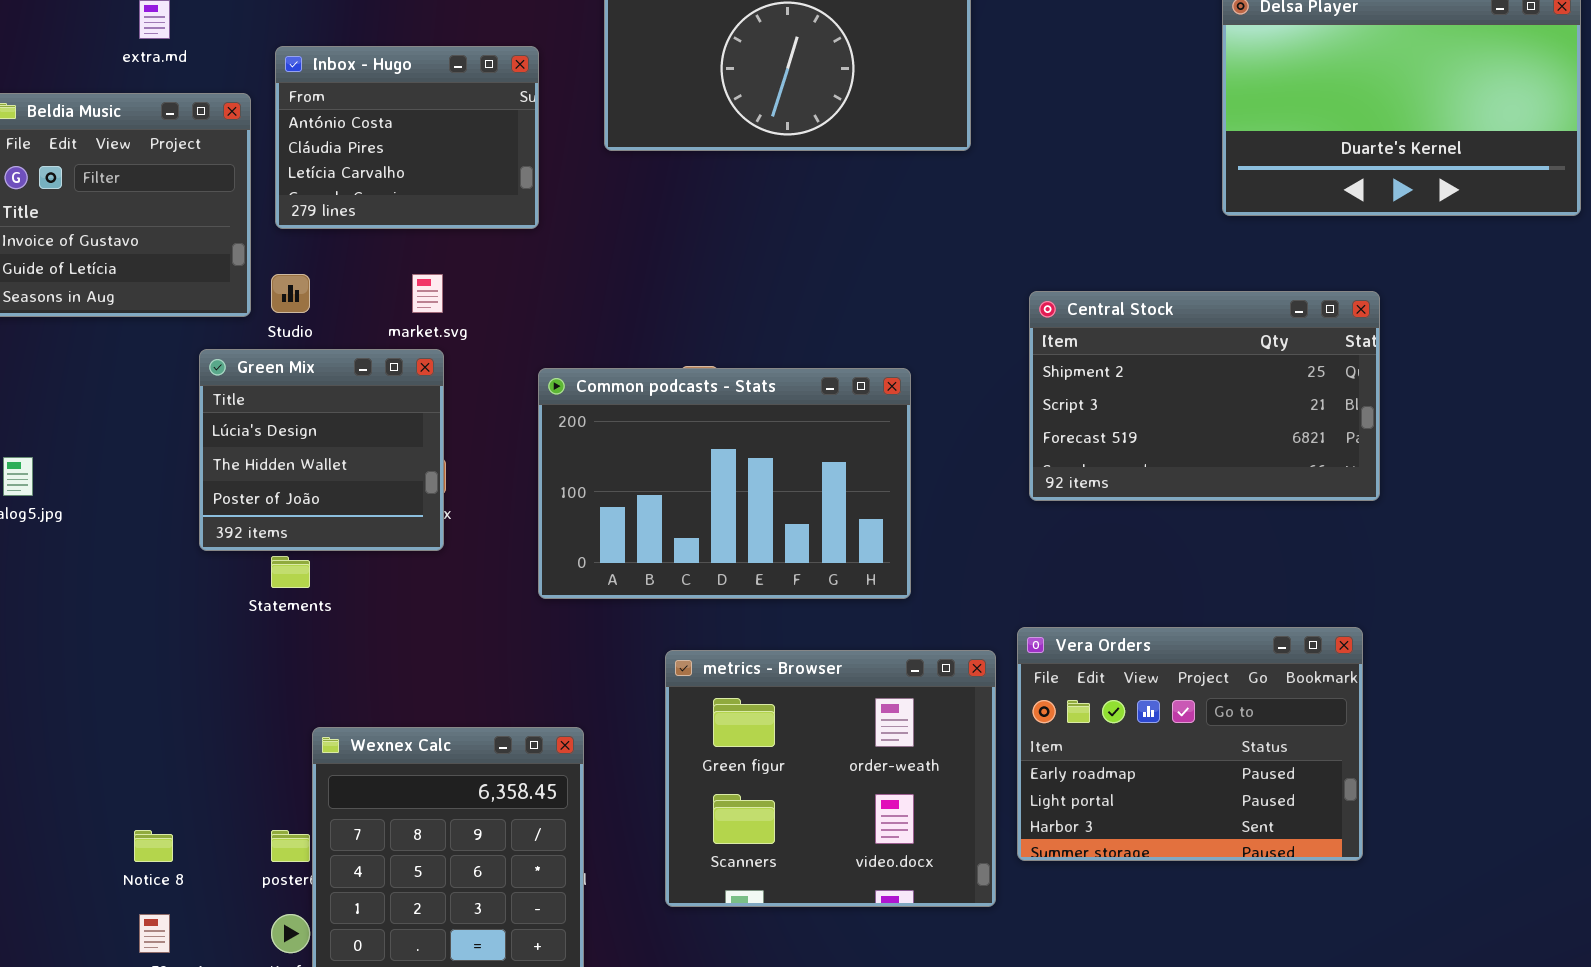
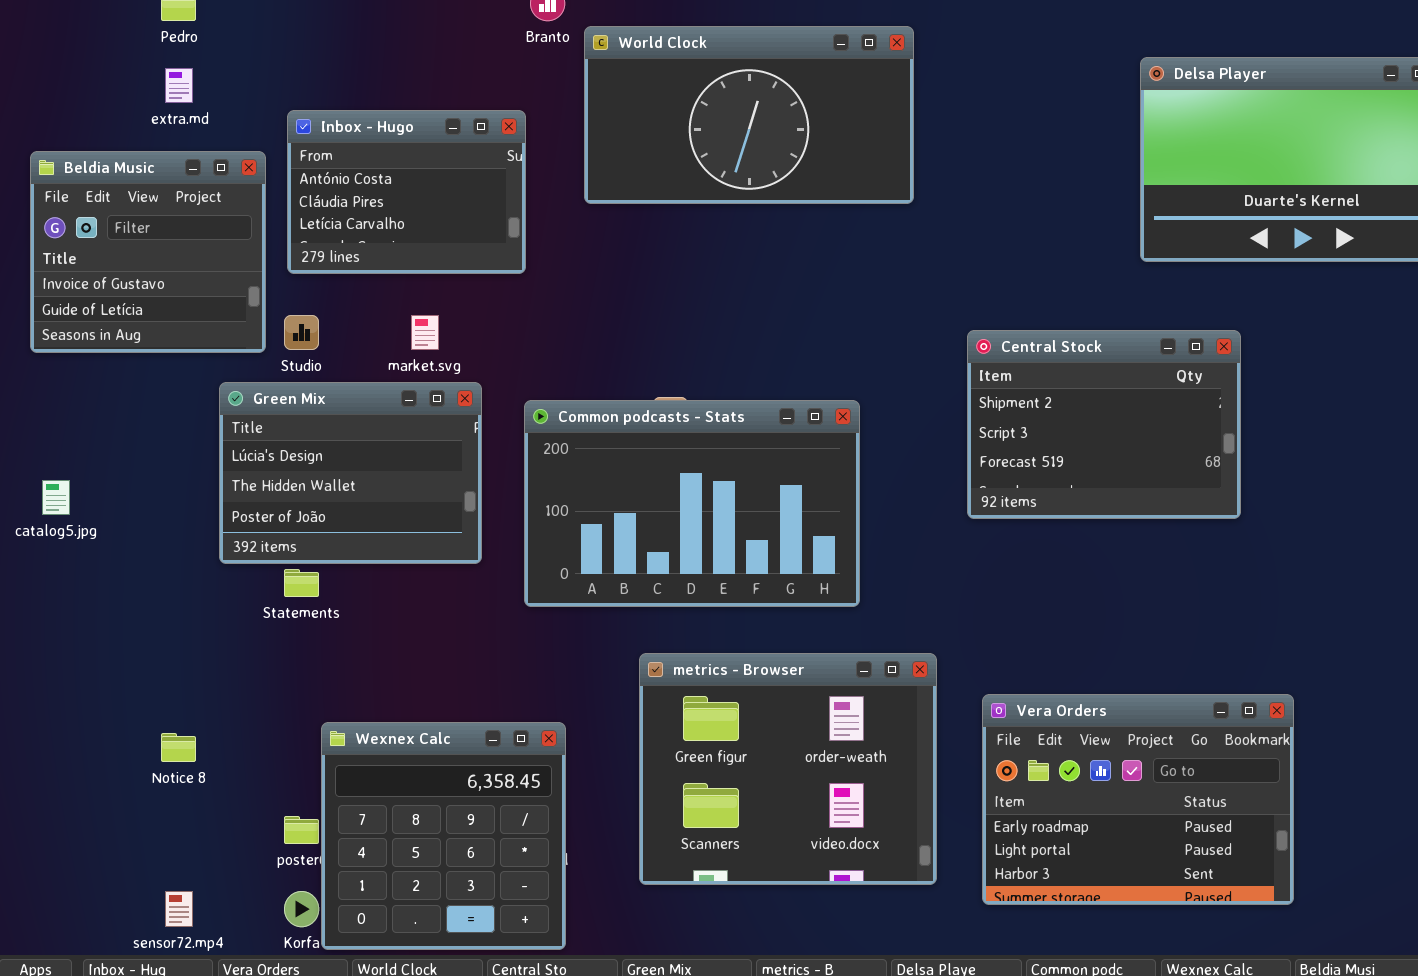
Central Stock: [1029,291,1380,501] -> [967,330,1241,519], resized
Green Mix: [199,349,444,551] -> [219,382,482,564], resized
Vera Orders: [1017,627,1363,861] -> [982,694,1294,905], moved
Notice 8: [134,830,173,862] -> [161,733,196,762], moved

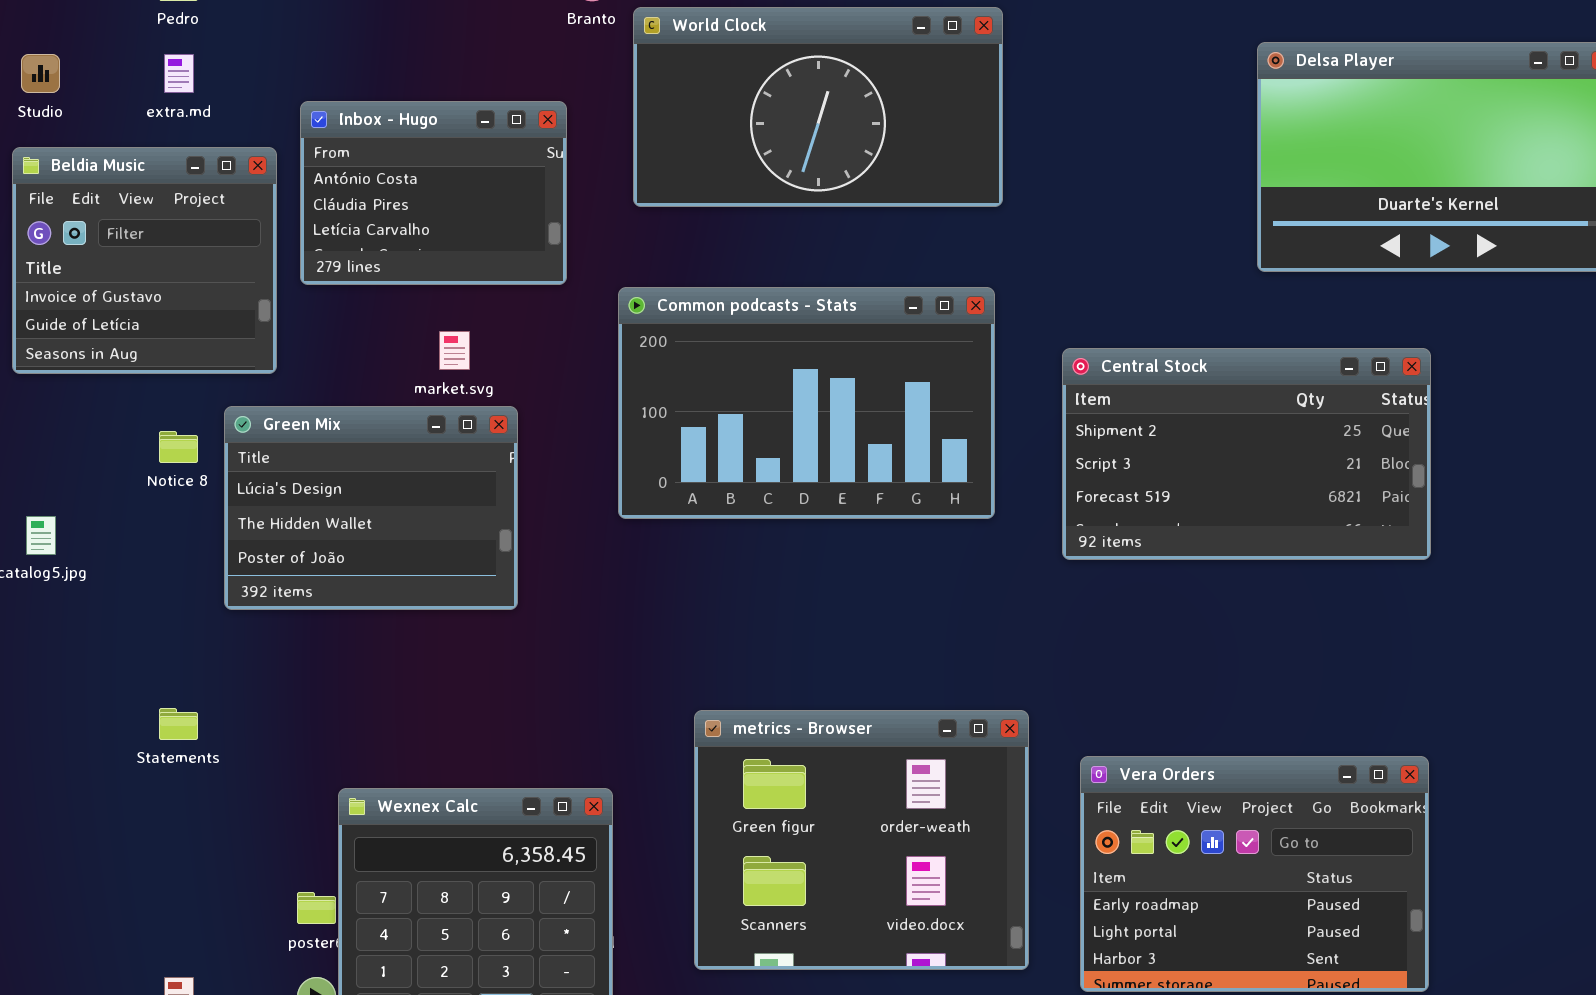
Studio: [284,315,319,350] -> [21,54,60,93], moved
Central Stock: [967,330,1241,519] -> [1062,348,1431,560], resized
Common podcasts - Stats: [524,400,860,607] -> [618,287,995,519], moved
Statements: [284,569,319,597] -> [159,708,198,740], moved
Notice 8: [161,733,196,762] -> [159,431,198,463], moved

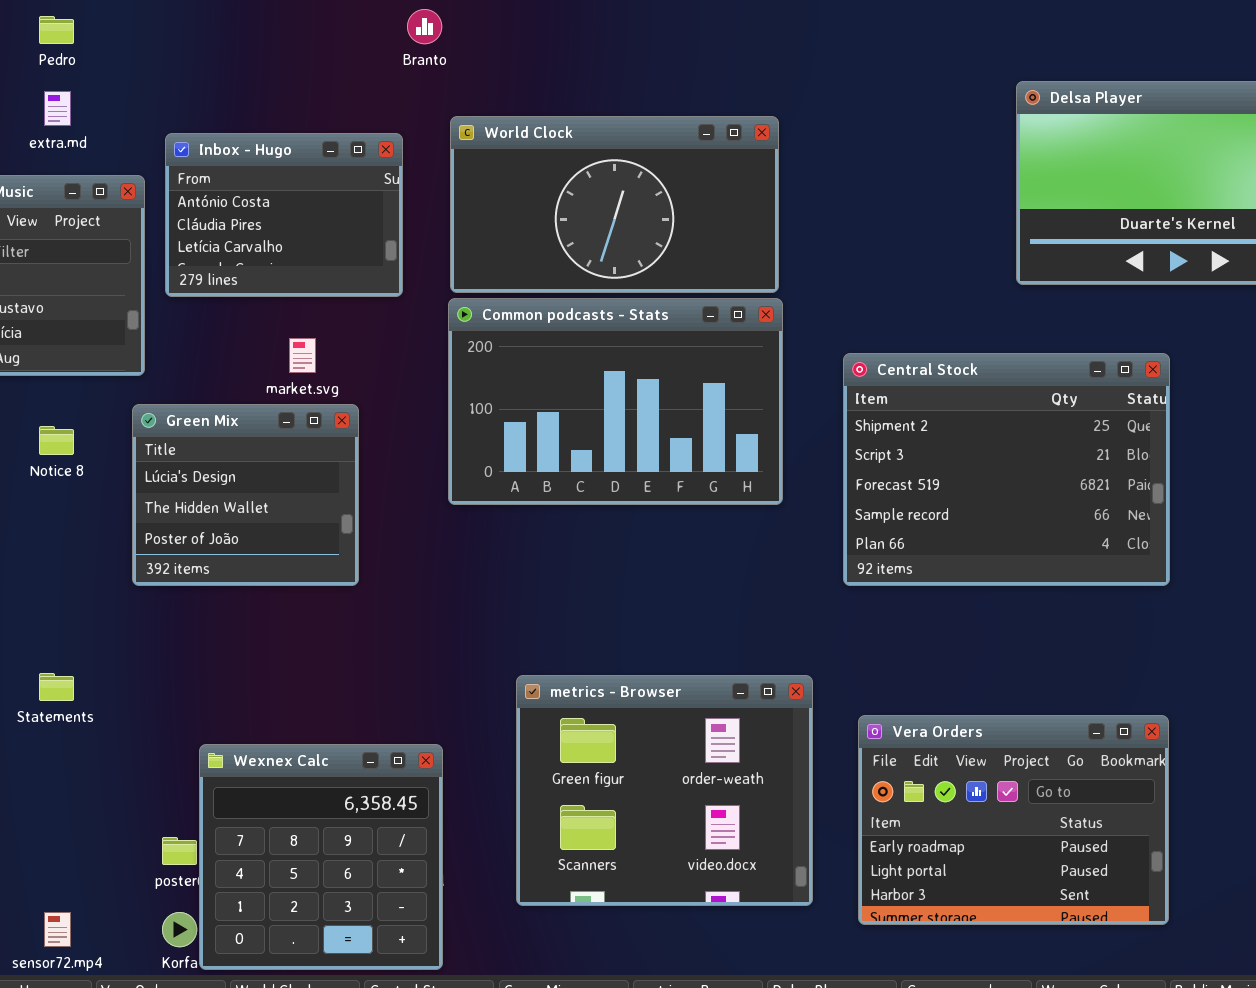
World Clock: [633,7,1003,207] -> [450,116,779,293], moved
Central Stock: [1062,348,1431,560] -> [843,353,1170,586], resized
Green Mix: [224,406,518,610] -> [132,404,359,586], resized

